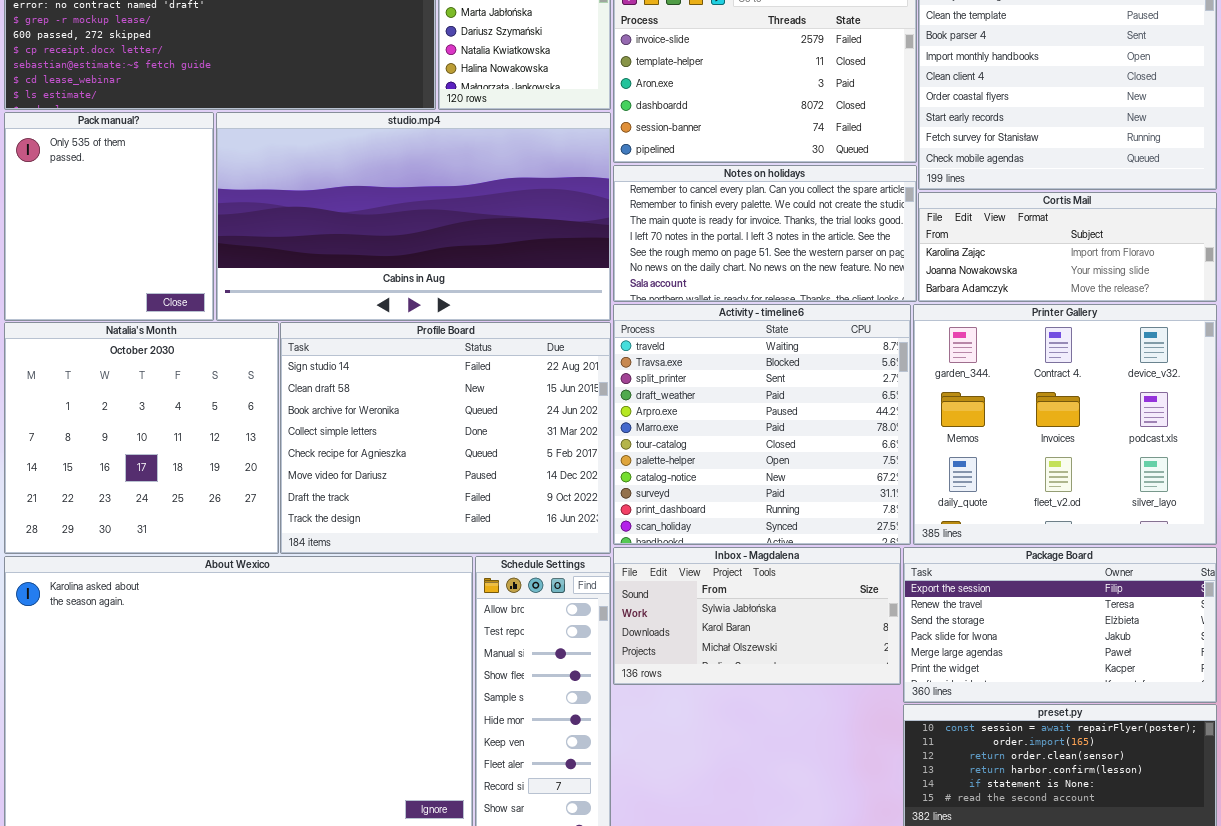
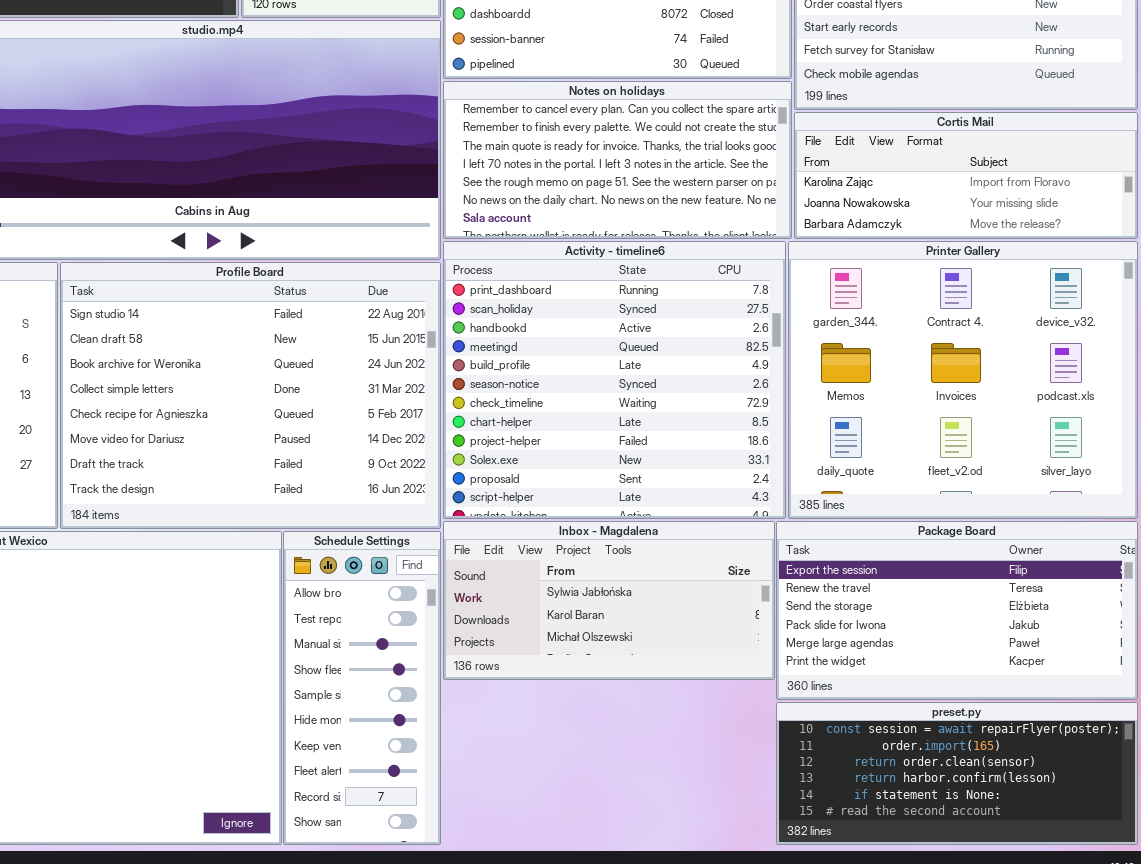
Activity - timeline6: [613,304,911,545] -> [443,241,786,519], scrolled down 10 rows

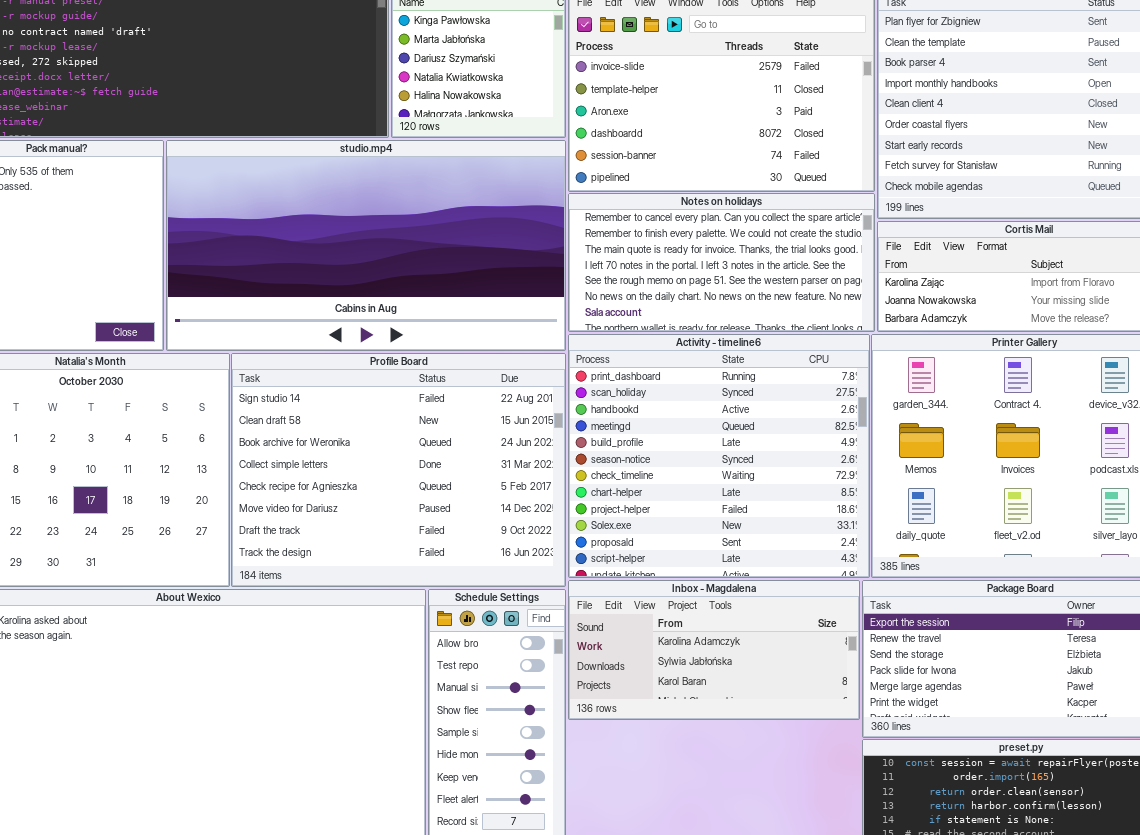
Inbox - Magdalena: [443,521,775,680] -> [568,580,860,720], scrolled up 1 row

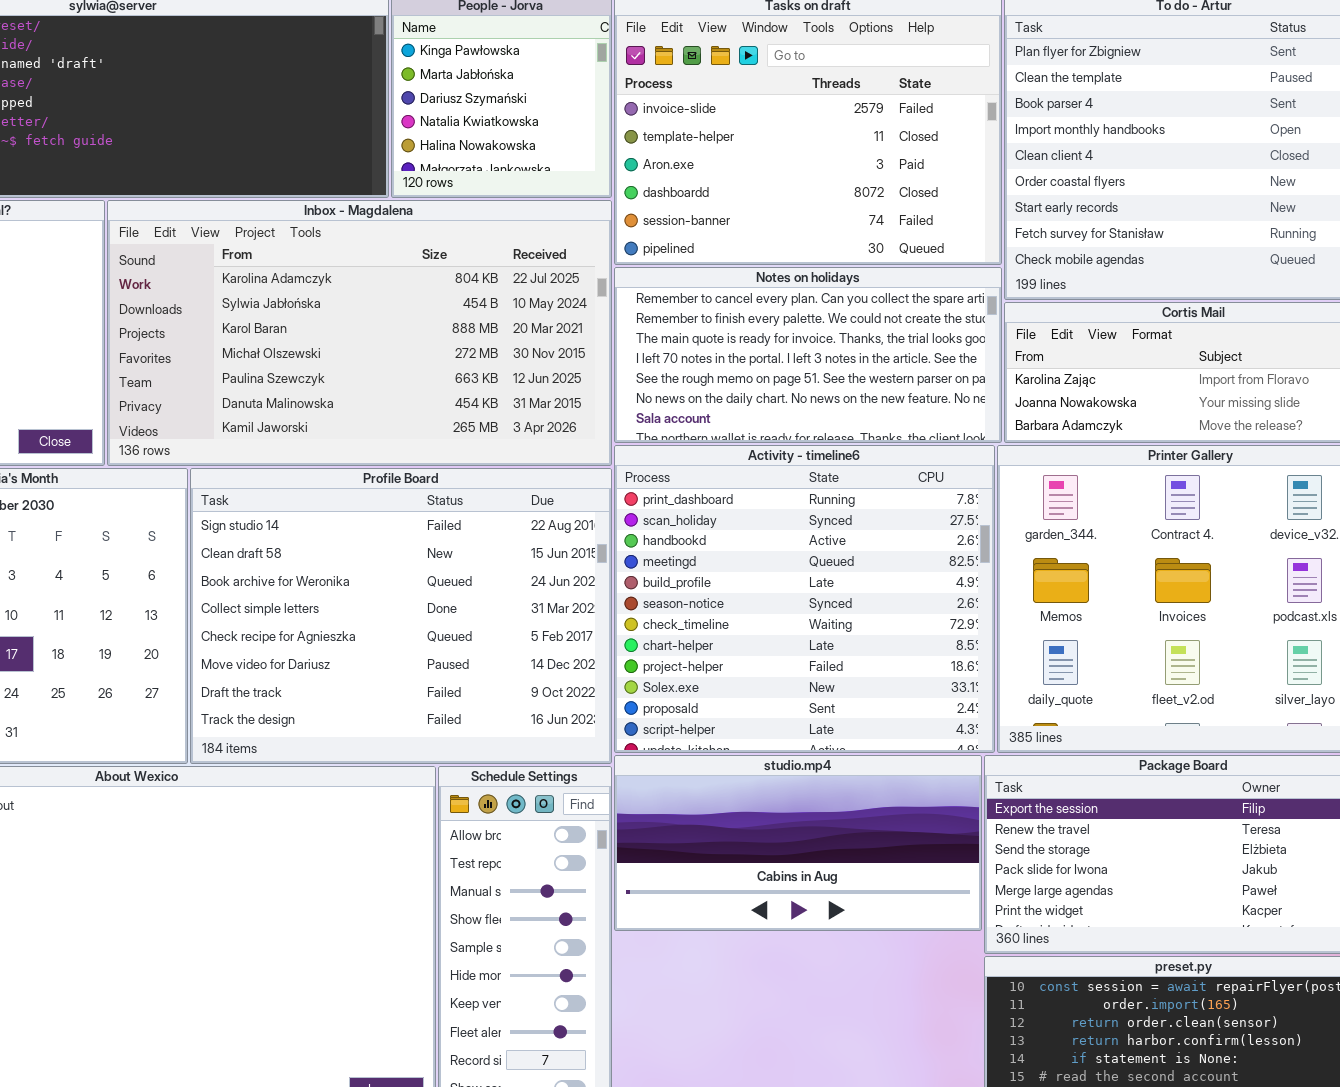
studio.mp4: [166,140,566,351] -> [614,755,982,931], moved, resized
Inbox - Magdalena: [568,580,860,720] -> [107,200,612,466], moved, resized

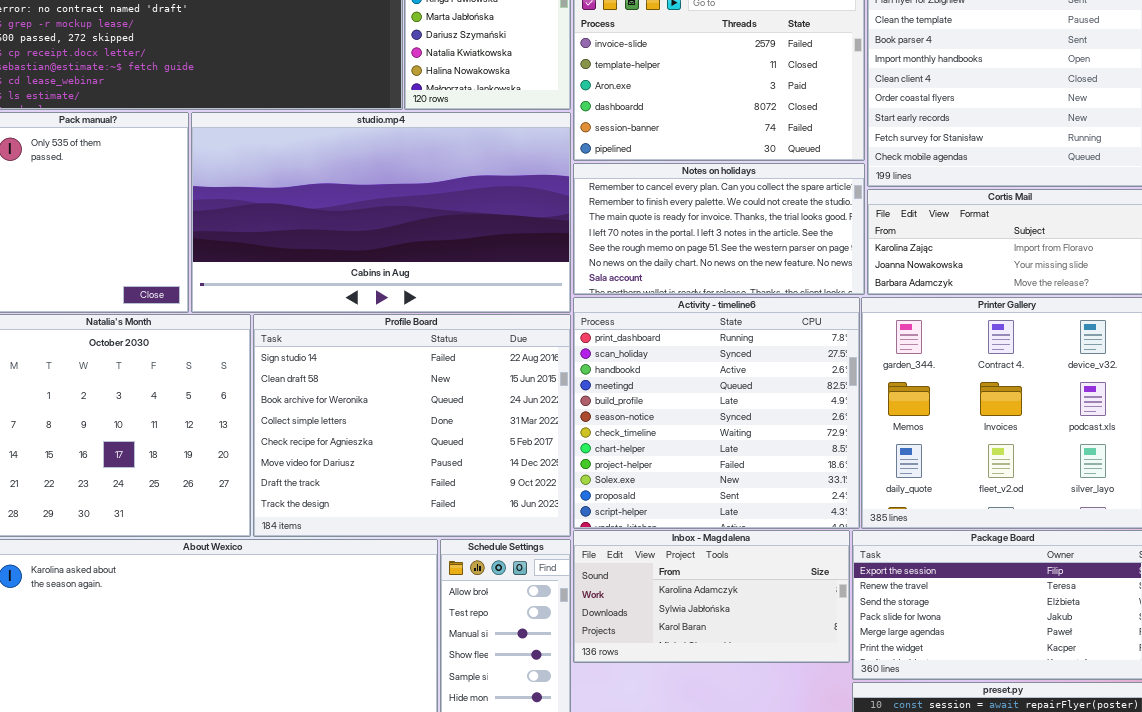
Inbox - Magdalena: [107,200,612,466] -> [573,530,850,663], moved, resized
studio.mp4: [614,755,982,931] -> [191,112,571,313], moved, resized

